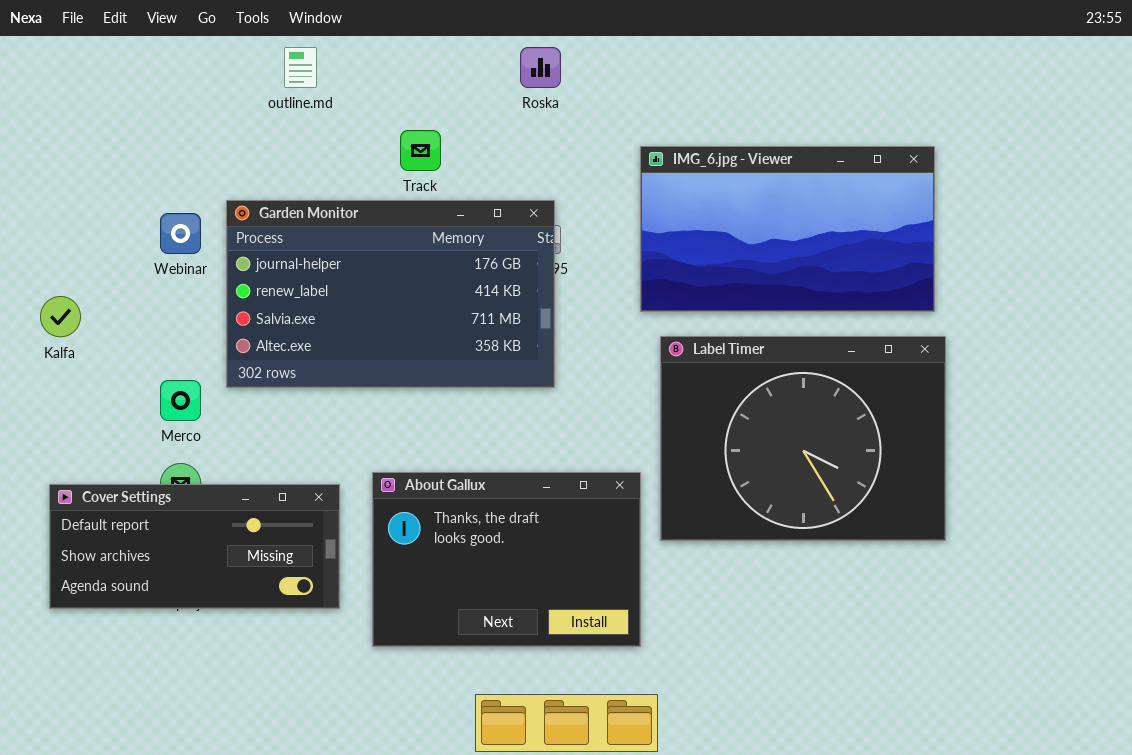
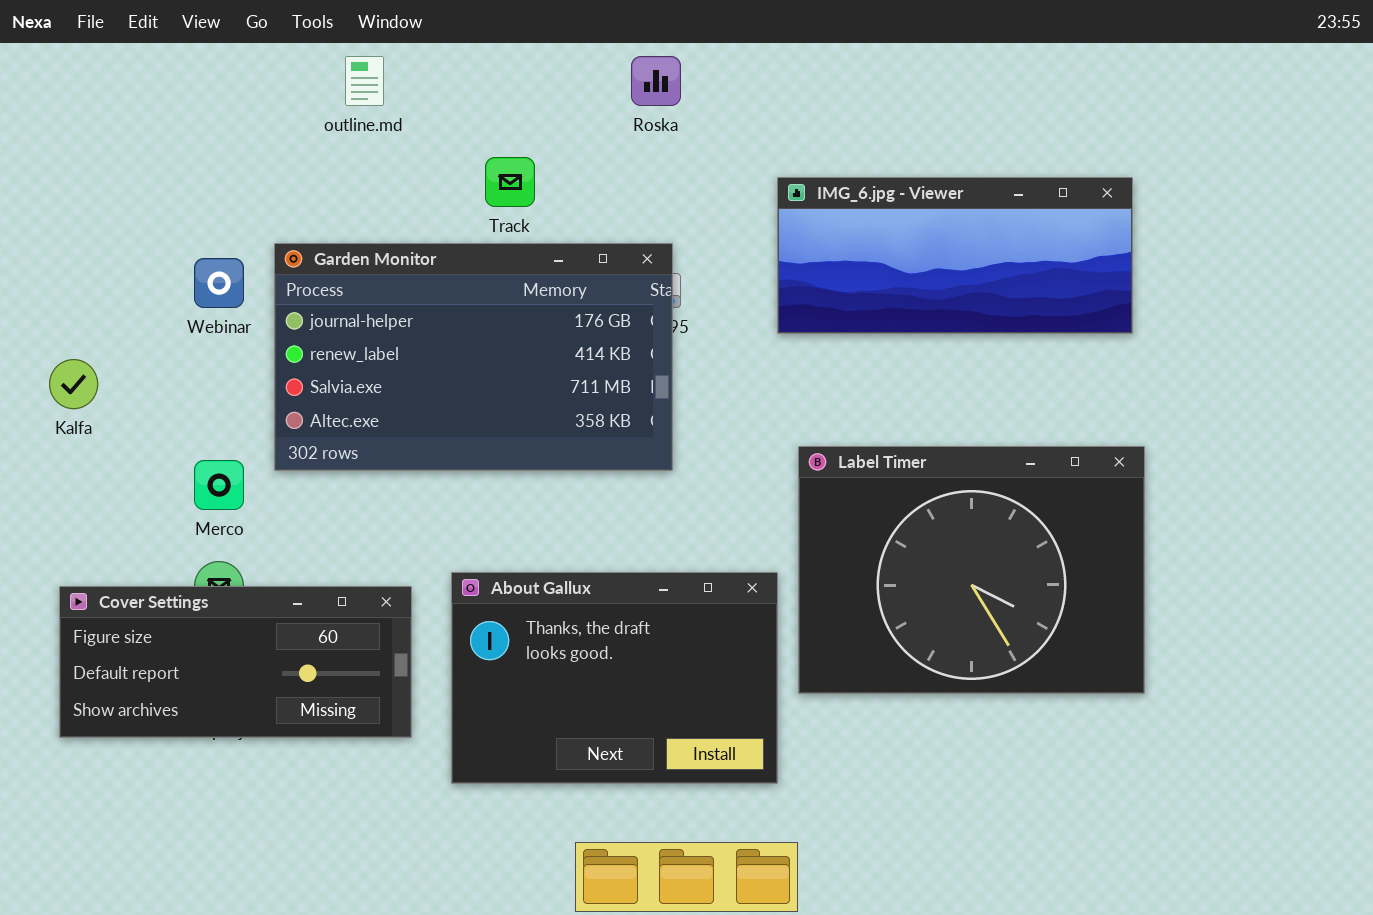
IMG_6.jpg - Viewer: [640,146,935,312] -> [777,177,1133,334], resized
Label Timer: [660,336,946,541] -> [798,446,1145,694], moved
Cover Settings: [49,484,340,609] -> [59,586,412,738], scrolled up 1 row

